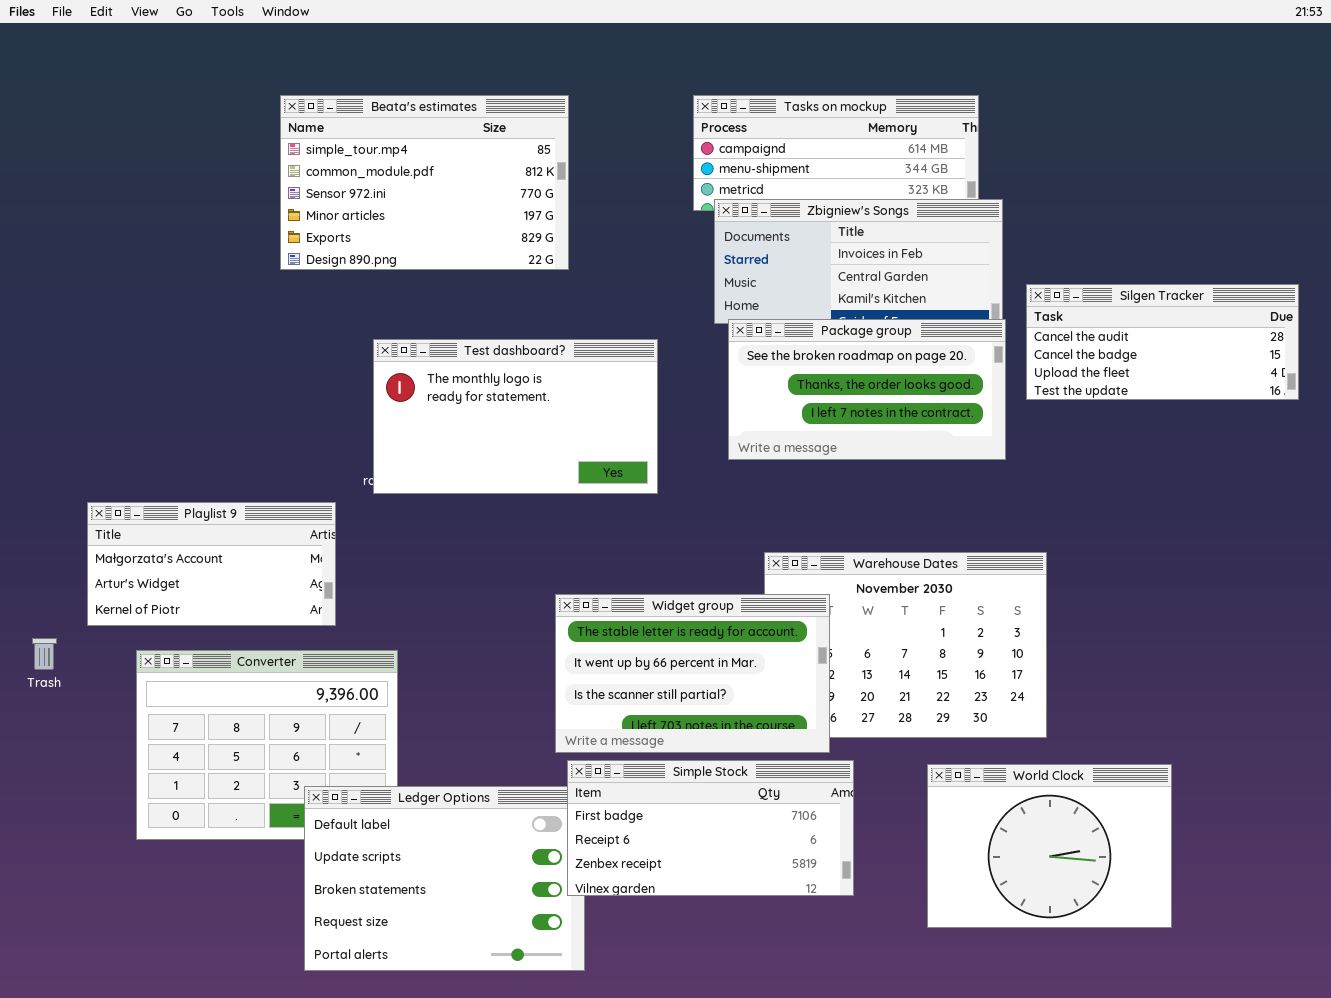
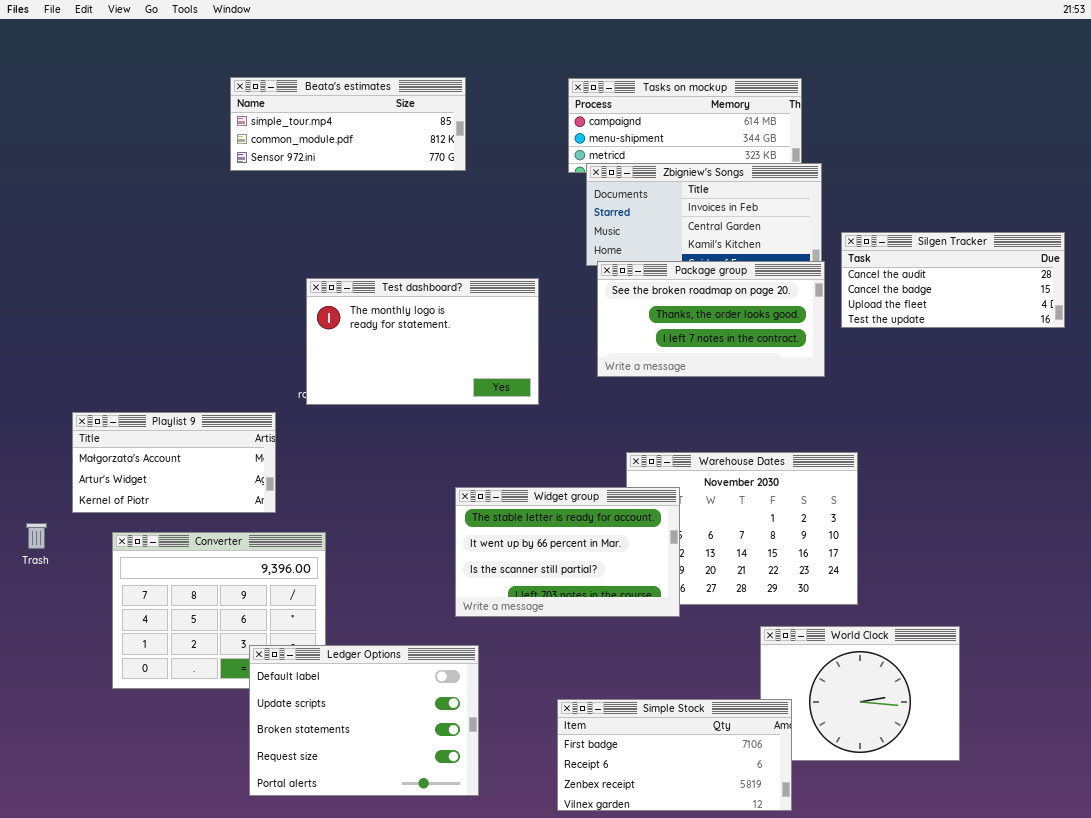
Beata's estimates: [280,95,569,270] -> [230,77,466,171], resized
Simple Stock: [567,760,854,896] -> [557,699,792,811], moved

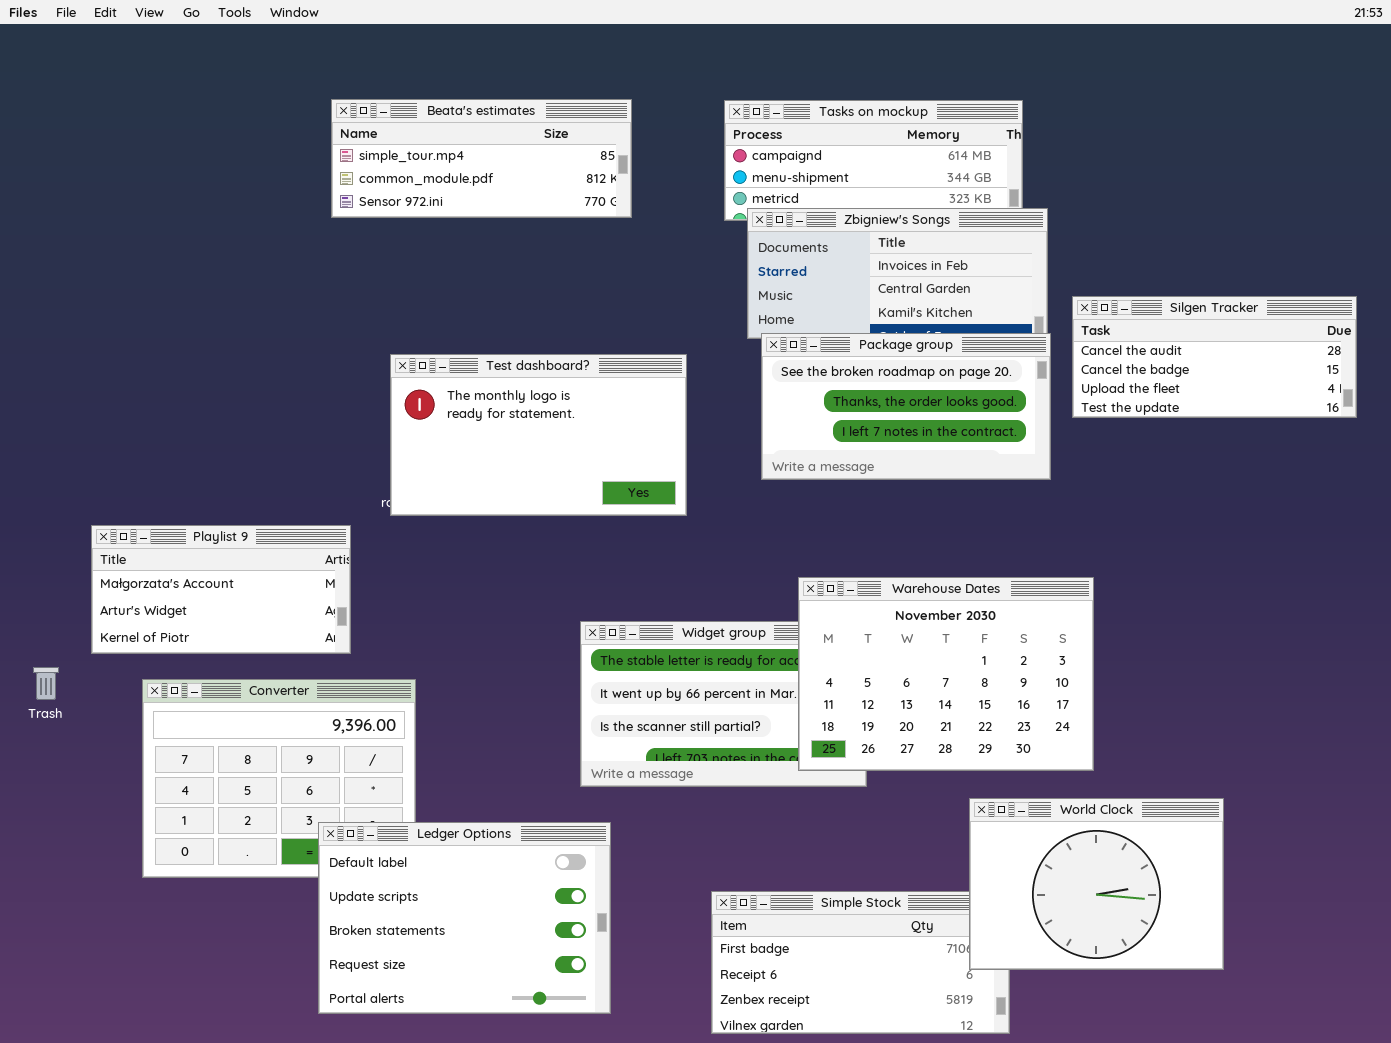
Beata's estimates: [230,77,466,171] -> [331,99,632,218], moved
Warehouse Dates: [626,452,858,605] -> [798,577,1094,771], raised
World Clock: [760,626,960,761] -> [969,798,1224,970], raised

